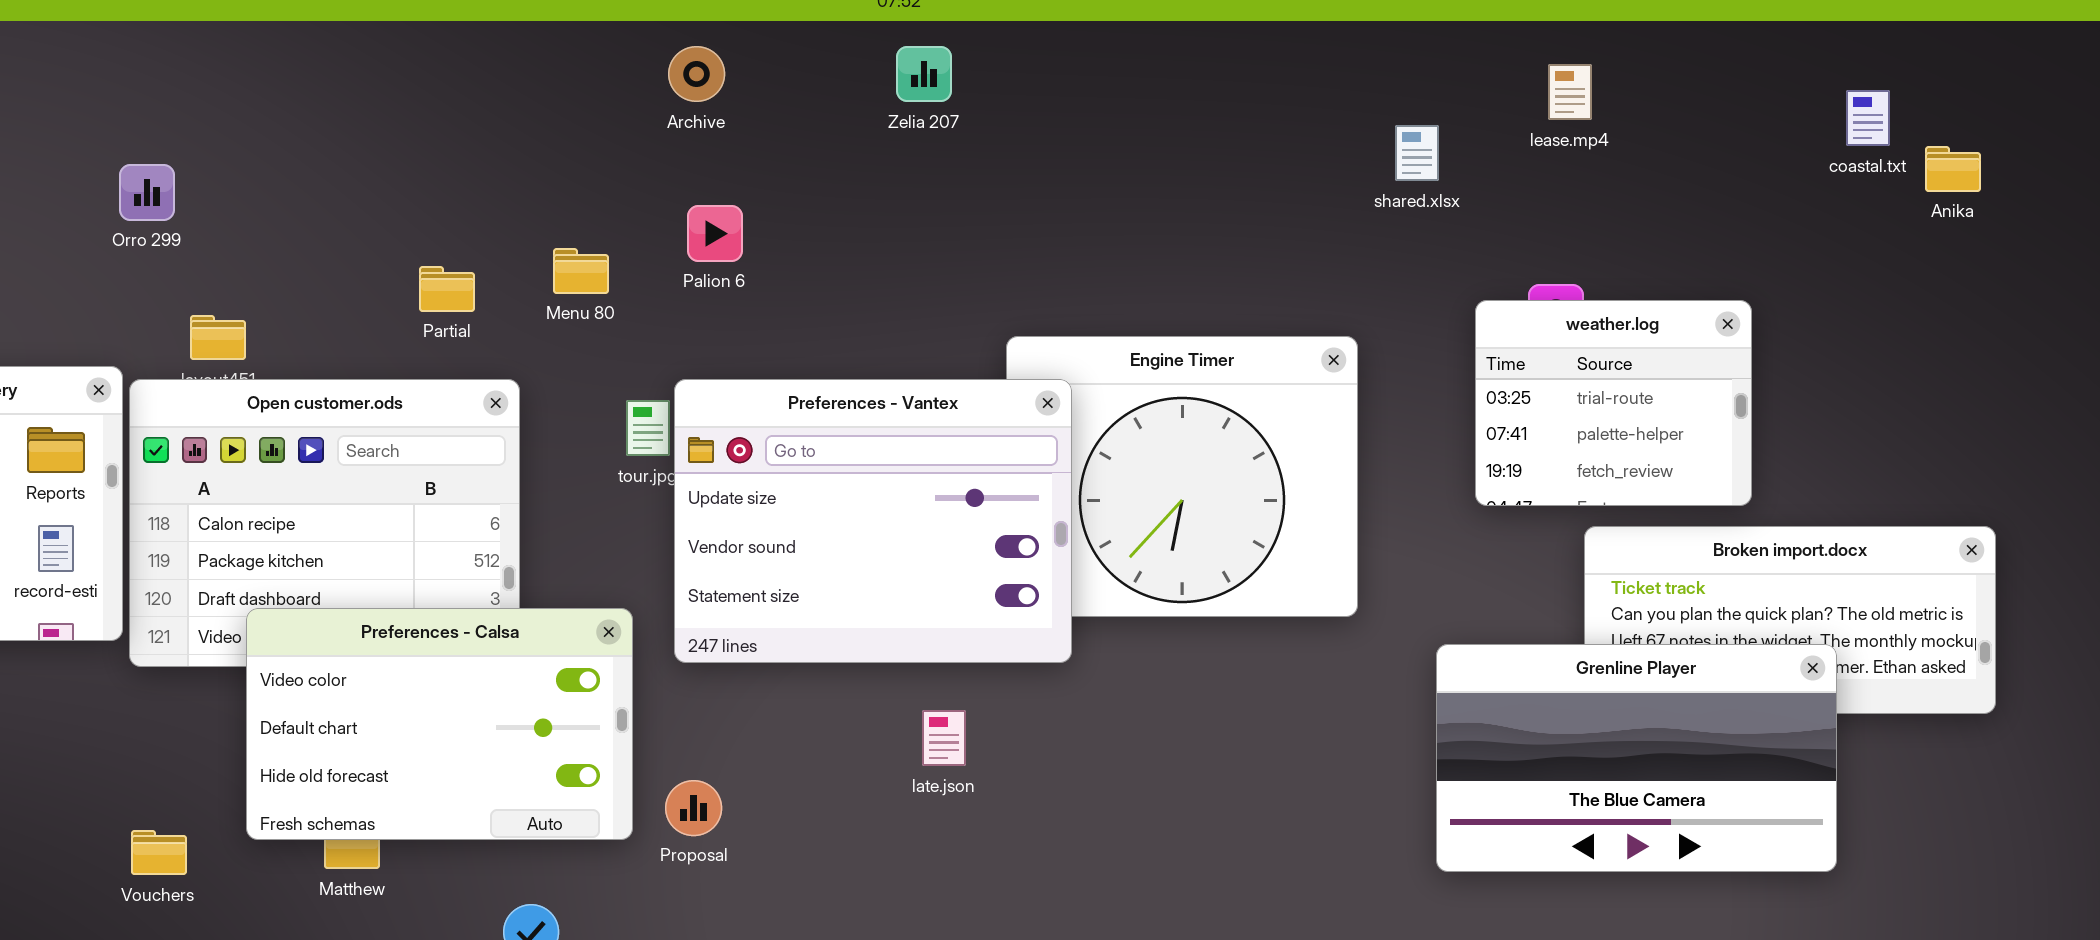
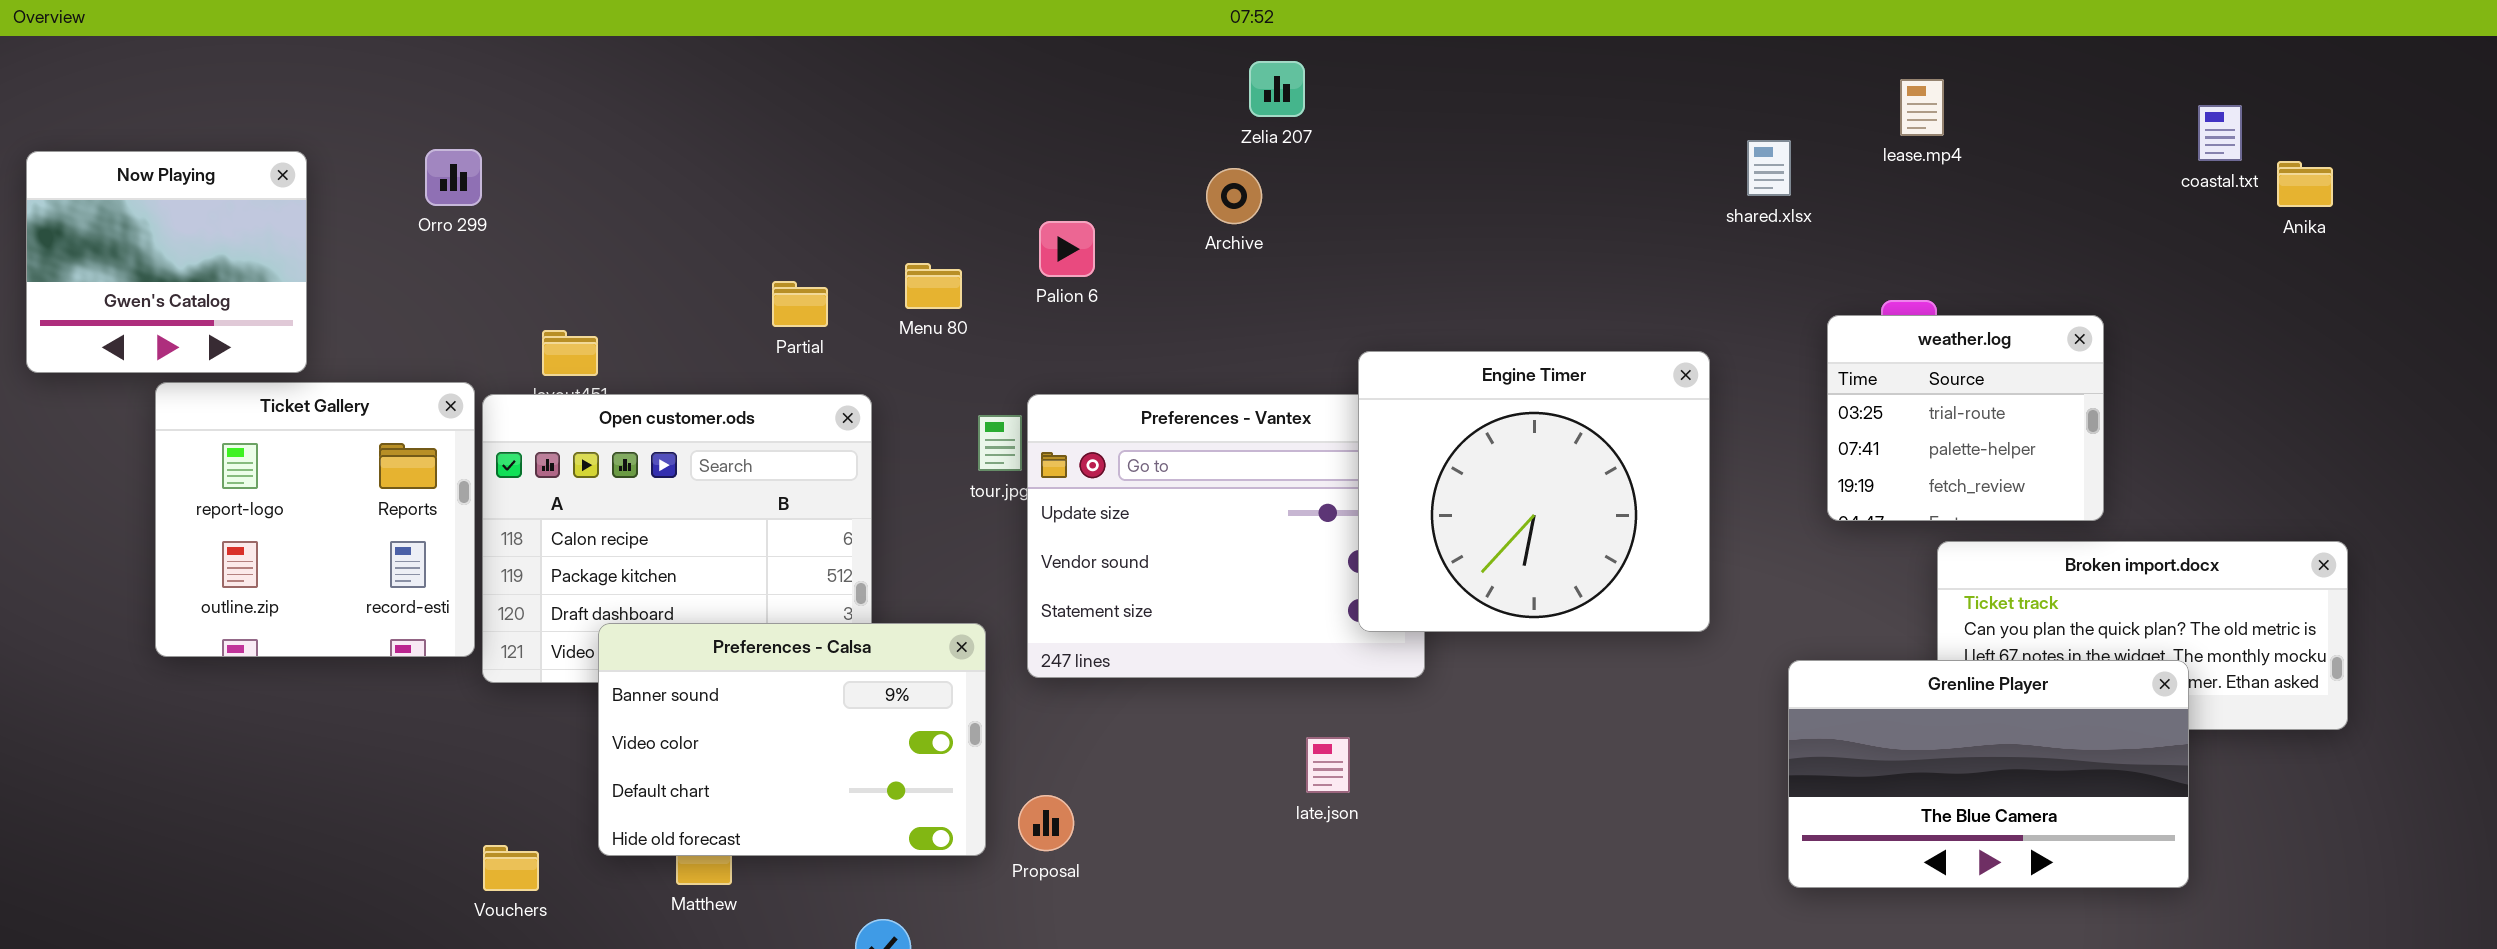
Archive: [668,46,725,102] -> [1206,168,1262,224], moved
Orro 299: [119,164,175,221] -> [425,149,482,206], moved
Engine Timer: [1006,336,1358,617] -> [1358,351,1710,632], raised
Preferences - Calsa: [246,608,633,840] -> [598,623,986,856], scrolled up 1 row
late.json: [922,710,966,766] -> [1306,737,1350,793], moved

